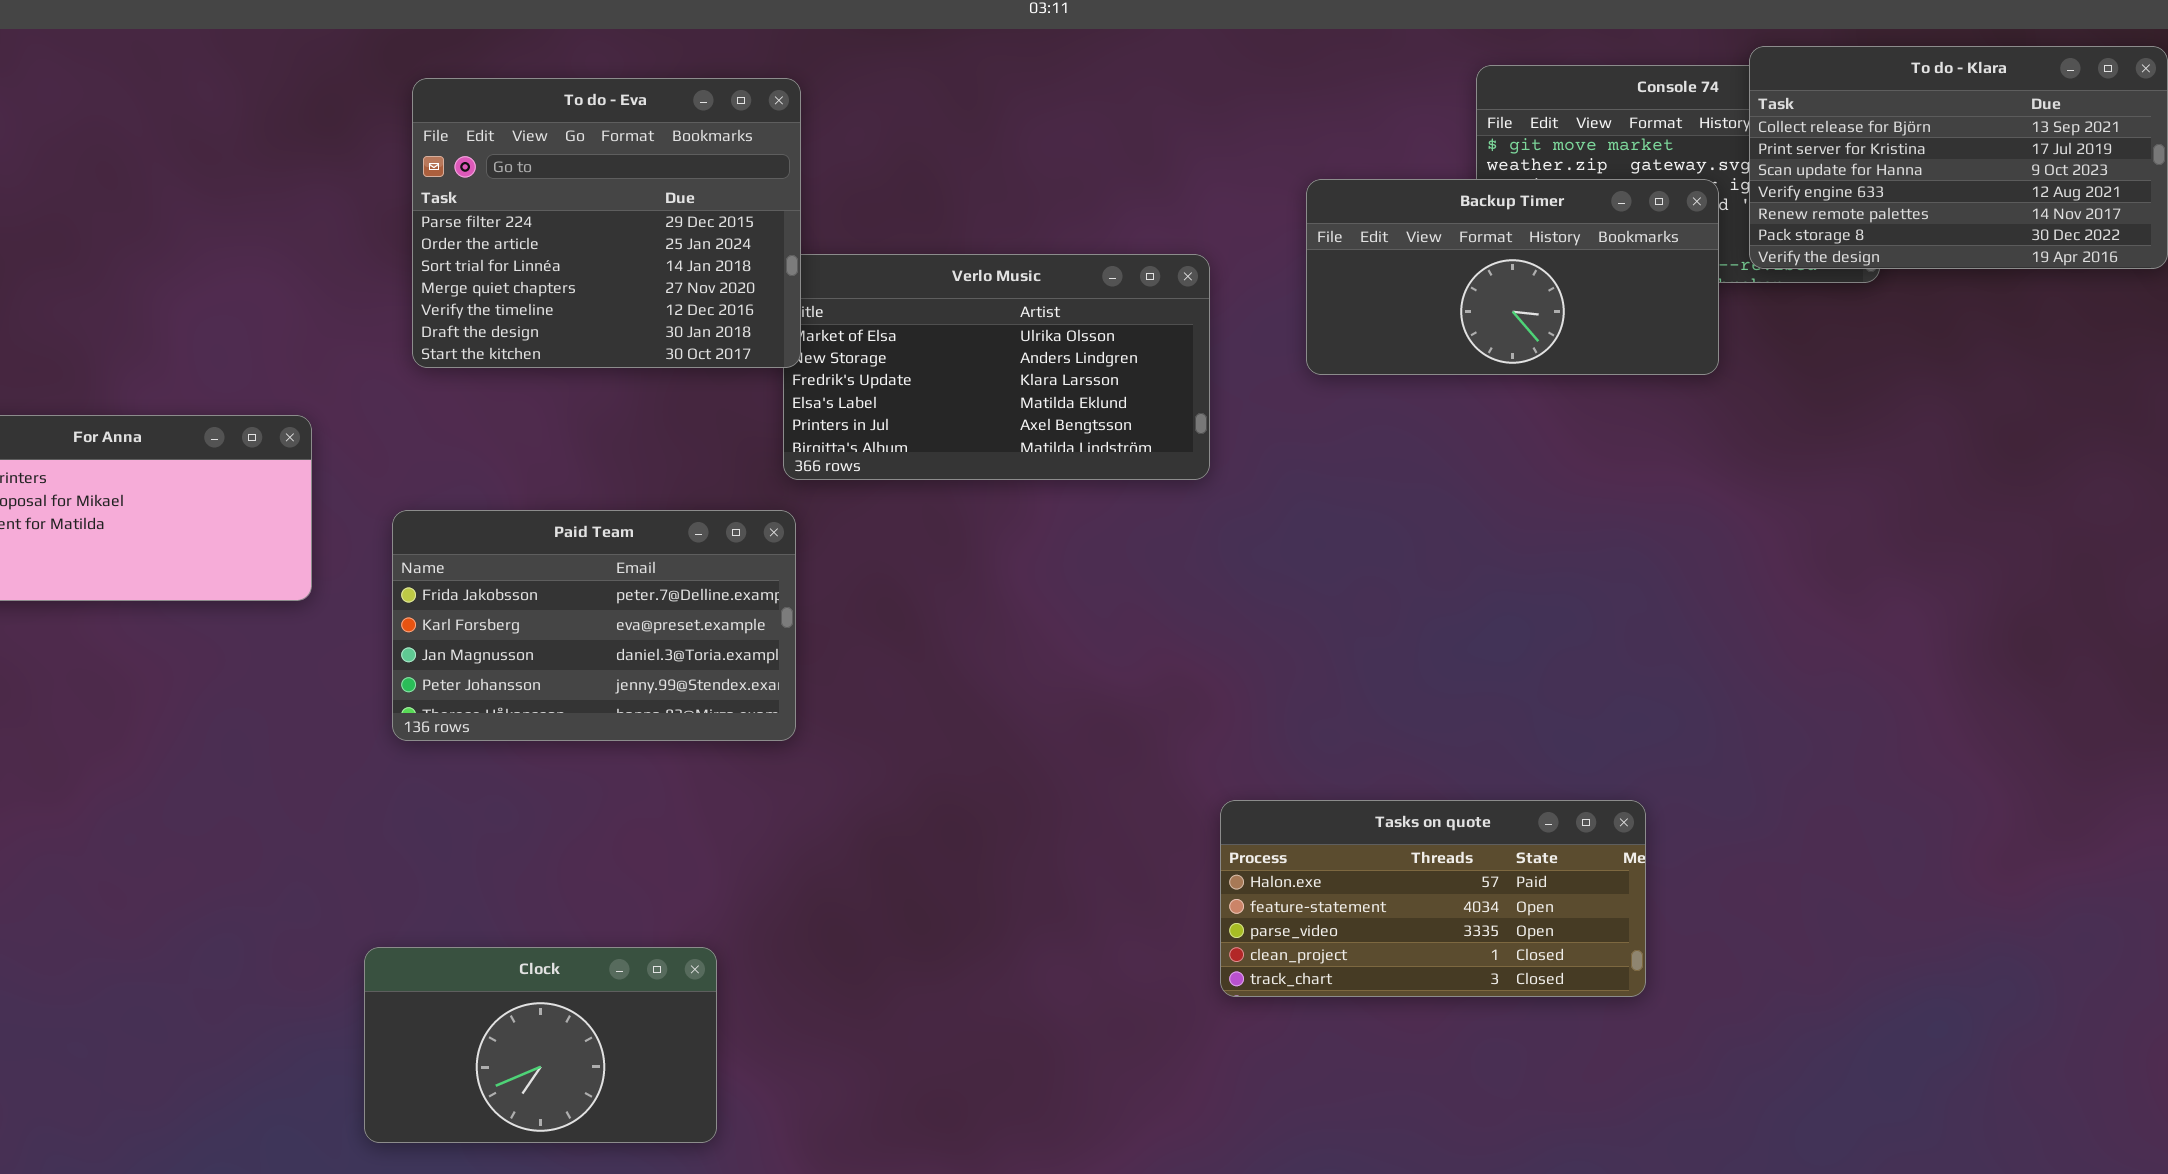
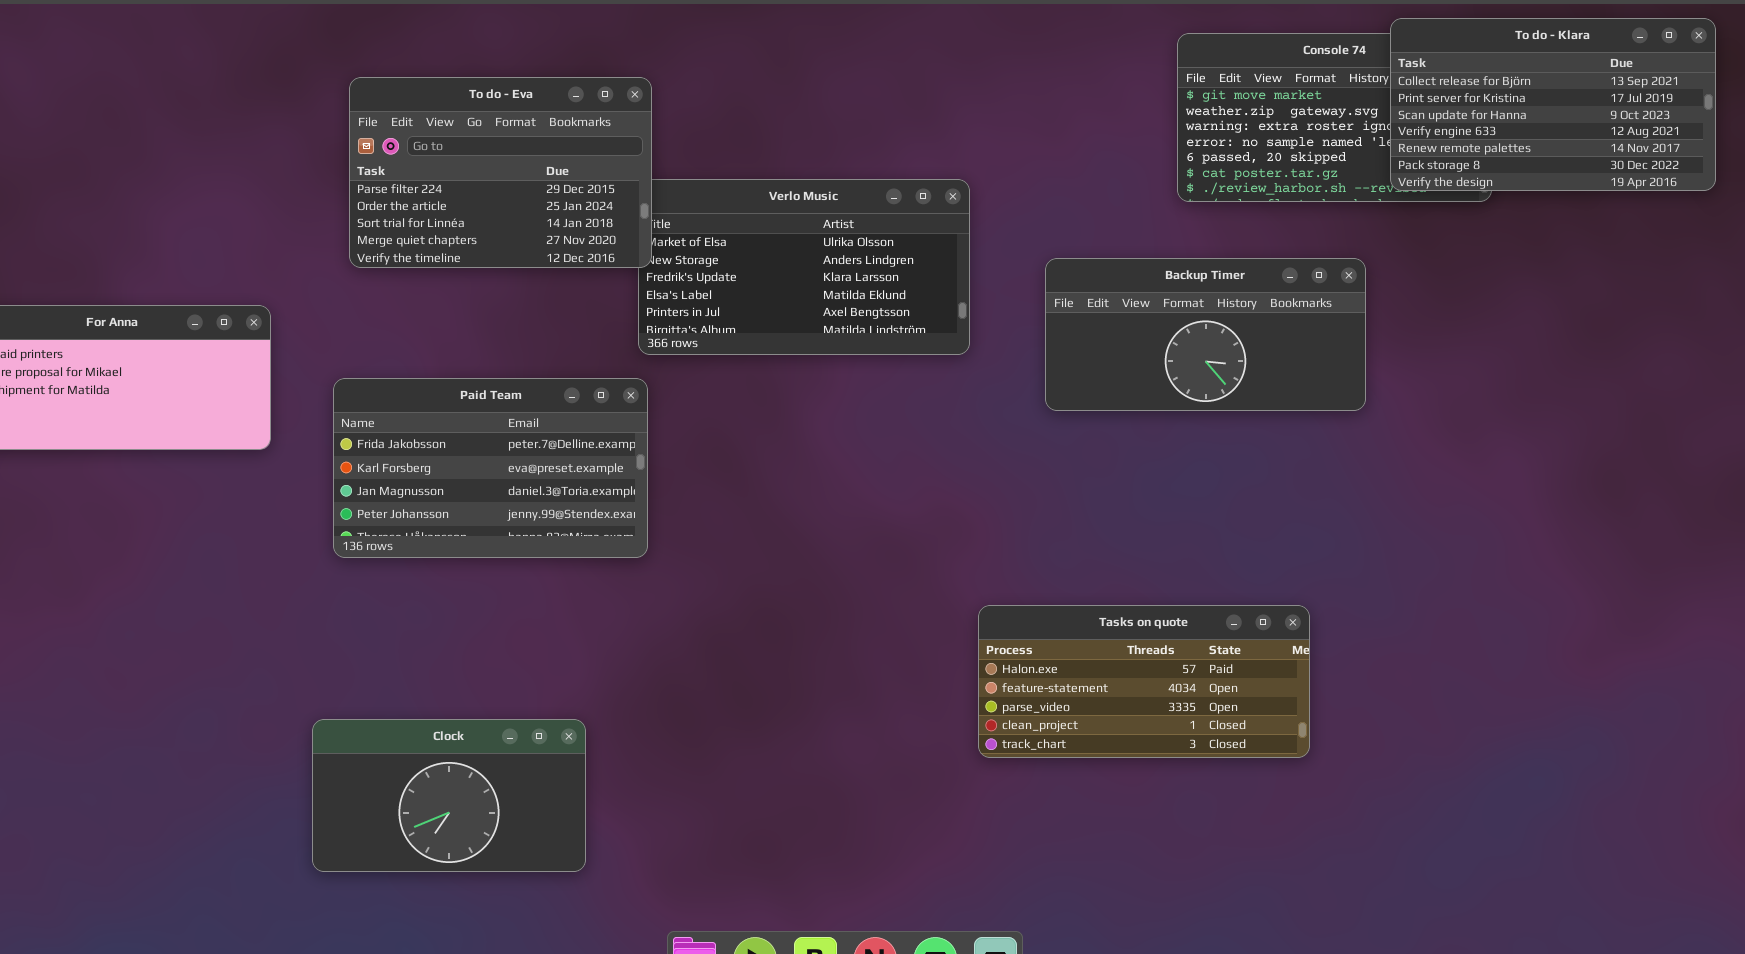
To do - Eva: [412,78,801,368] -> [349,77,652,268], resized
Backup Timer: [1306,179,1719,375] -> [1045,258,1366,411], moved

